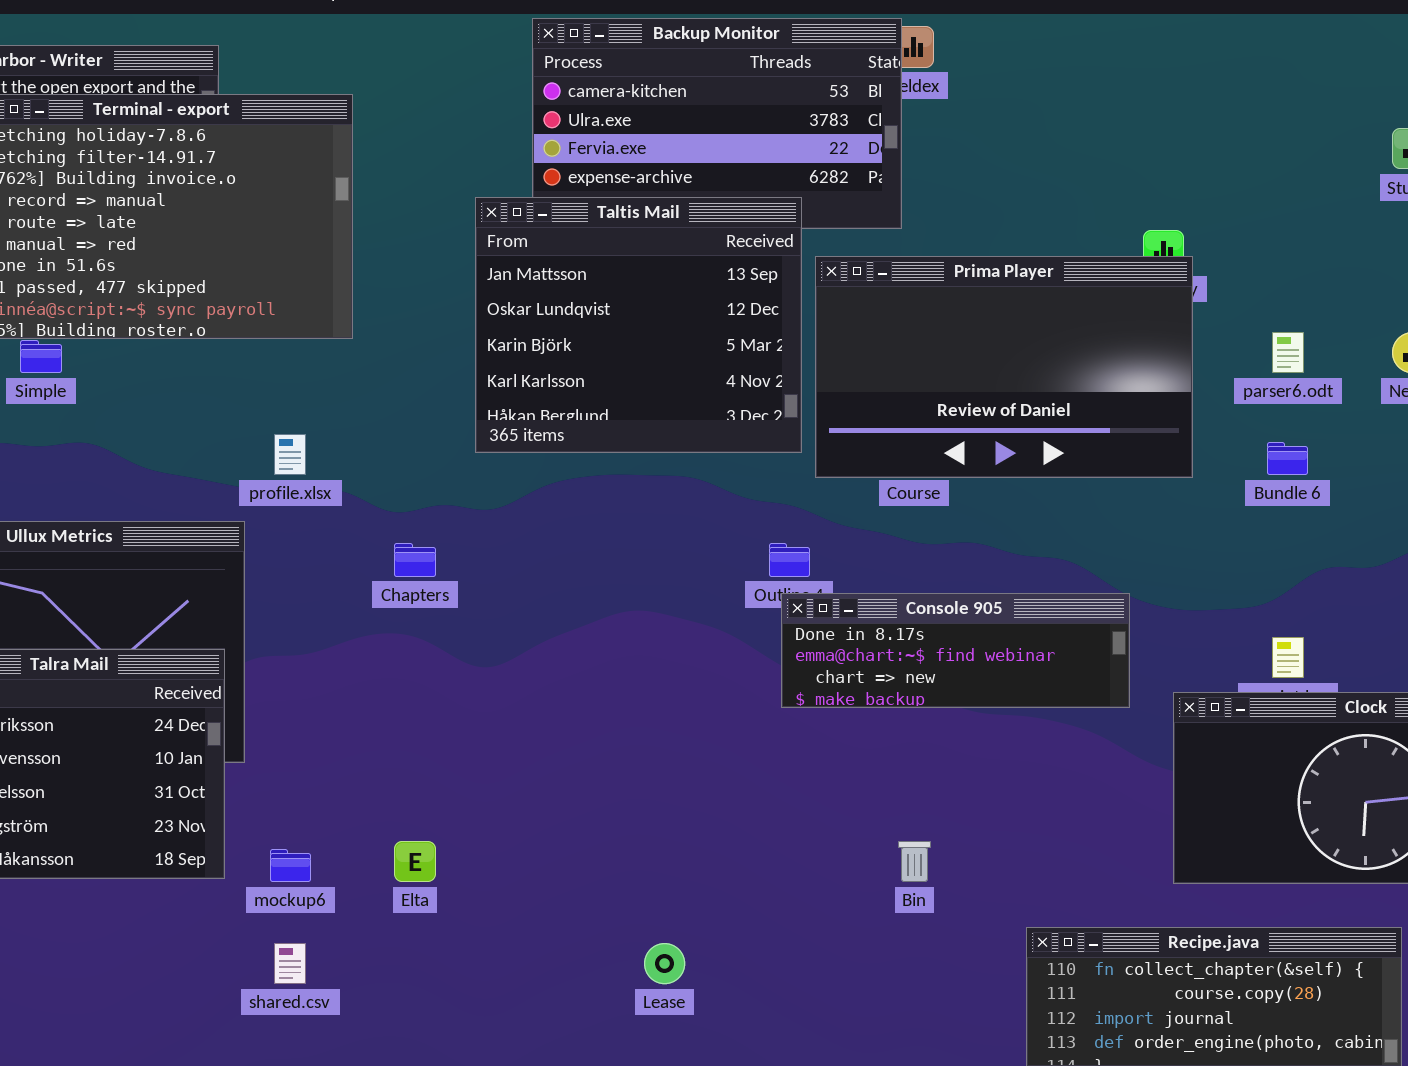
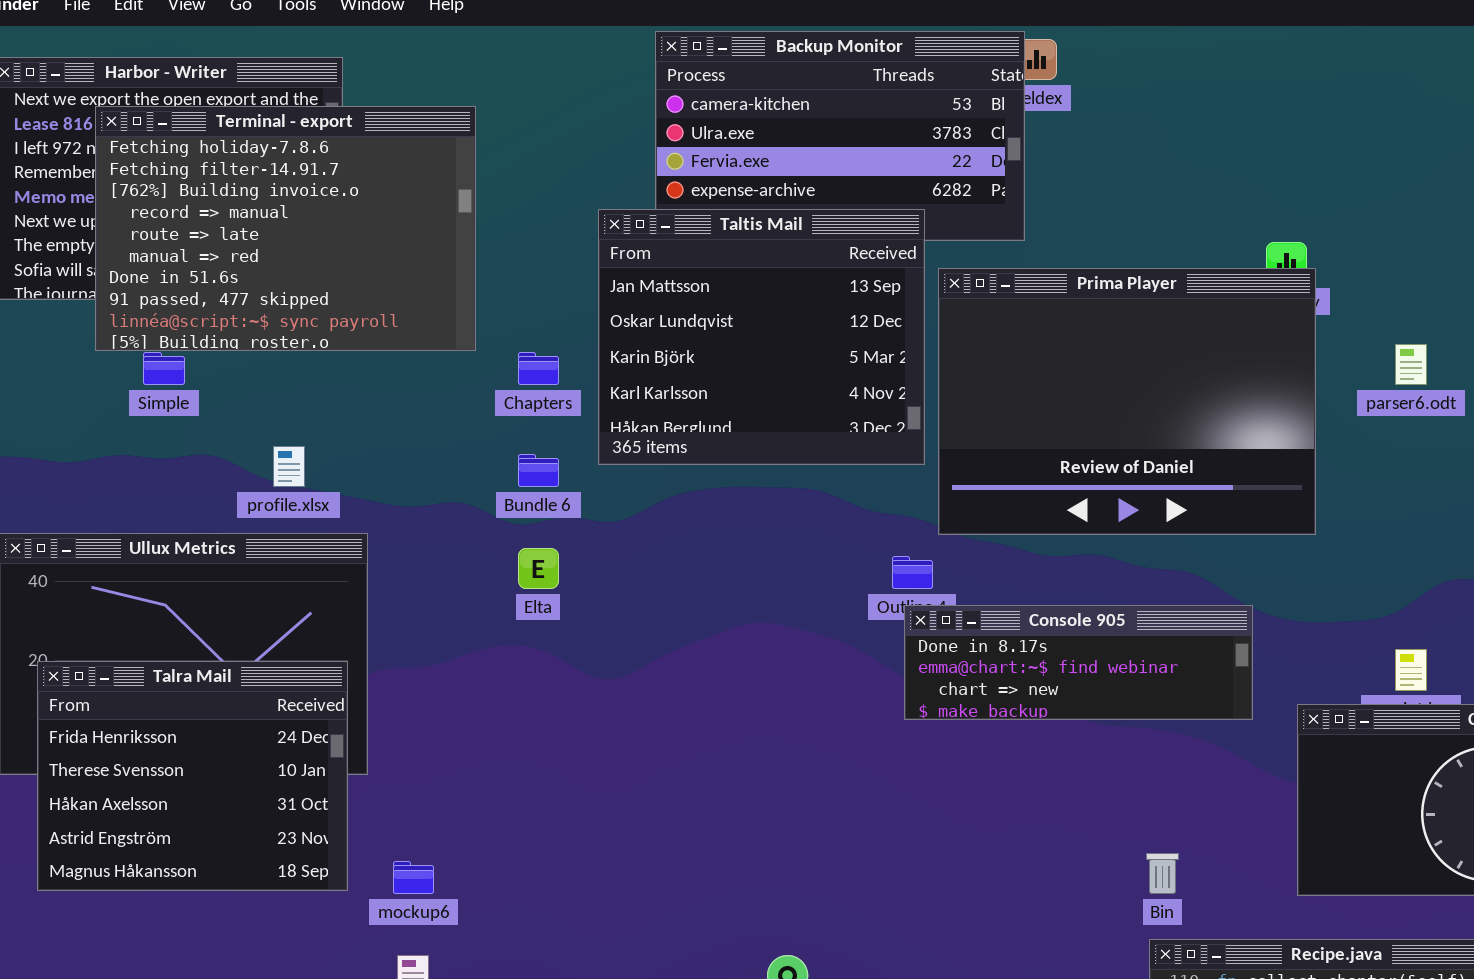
Prima Player: [815,256,1193,478] -> [938,268,1316,535], resized
profile.xlsx: [274,434,306,475] -> [273,446,305,487], moved
Bundle 6: [1267,442,1308,475] -> [518,454,559,487], moved
Chapters: [394,543,436,577] -> [518,352,559,385], moved
Elta: [394,841,436,882] -> [518,548,559,589], moved
Bin: [898,841,931,882] -> [1146,853,1179,894], moved

